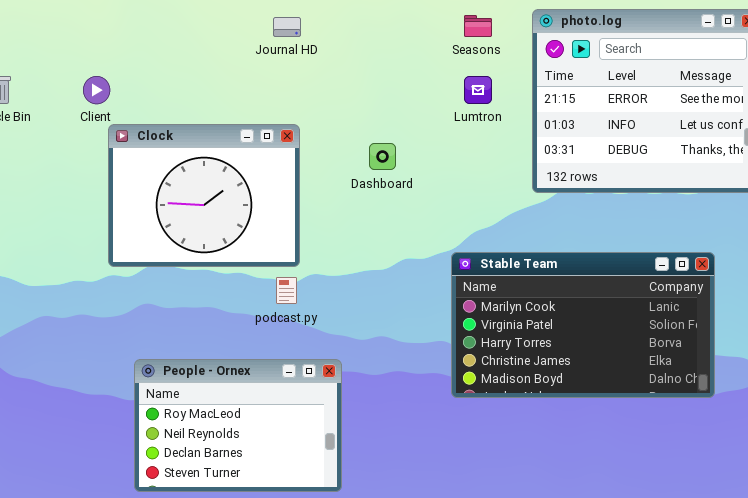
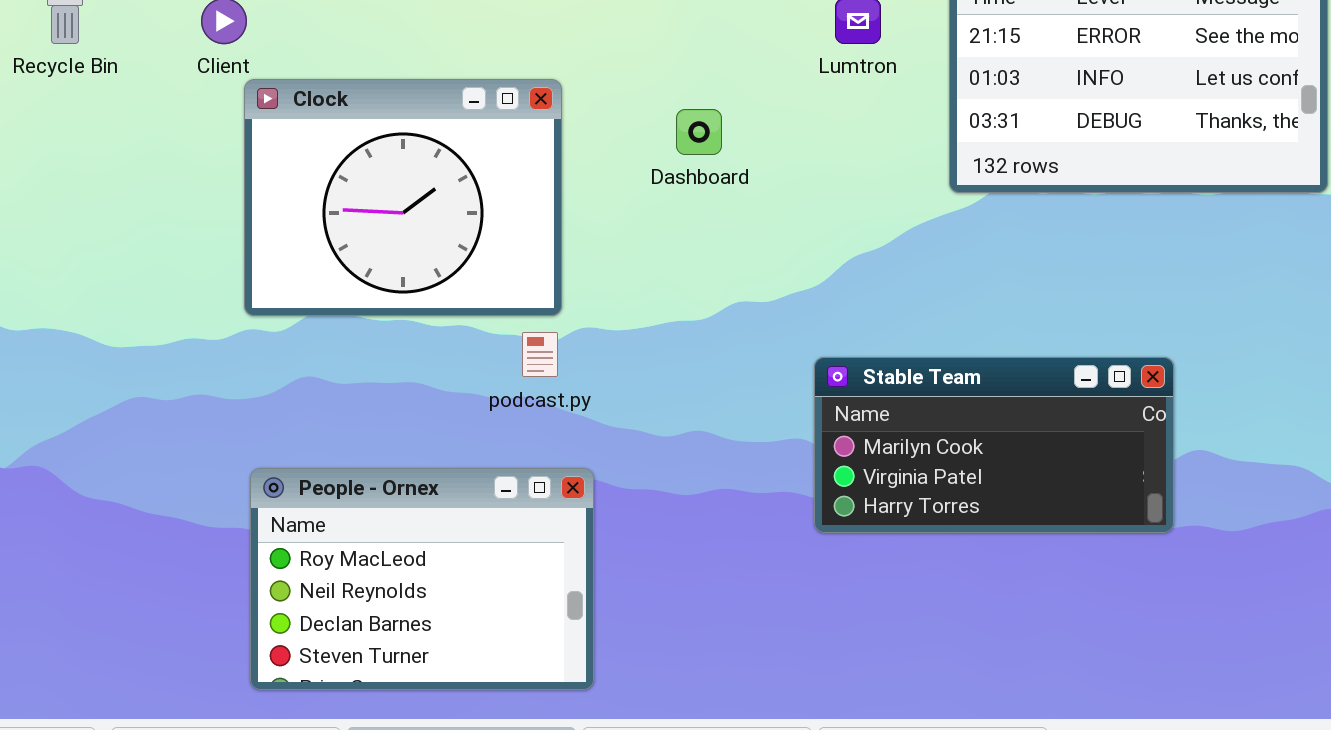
Stable Team: [451,252,715,398] -> [814,357,1174,533], resized
People - Ornex: [134,359,342,492] -> [250,468,594,690], moved

